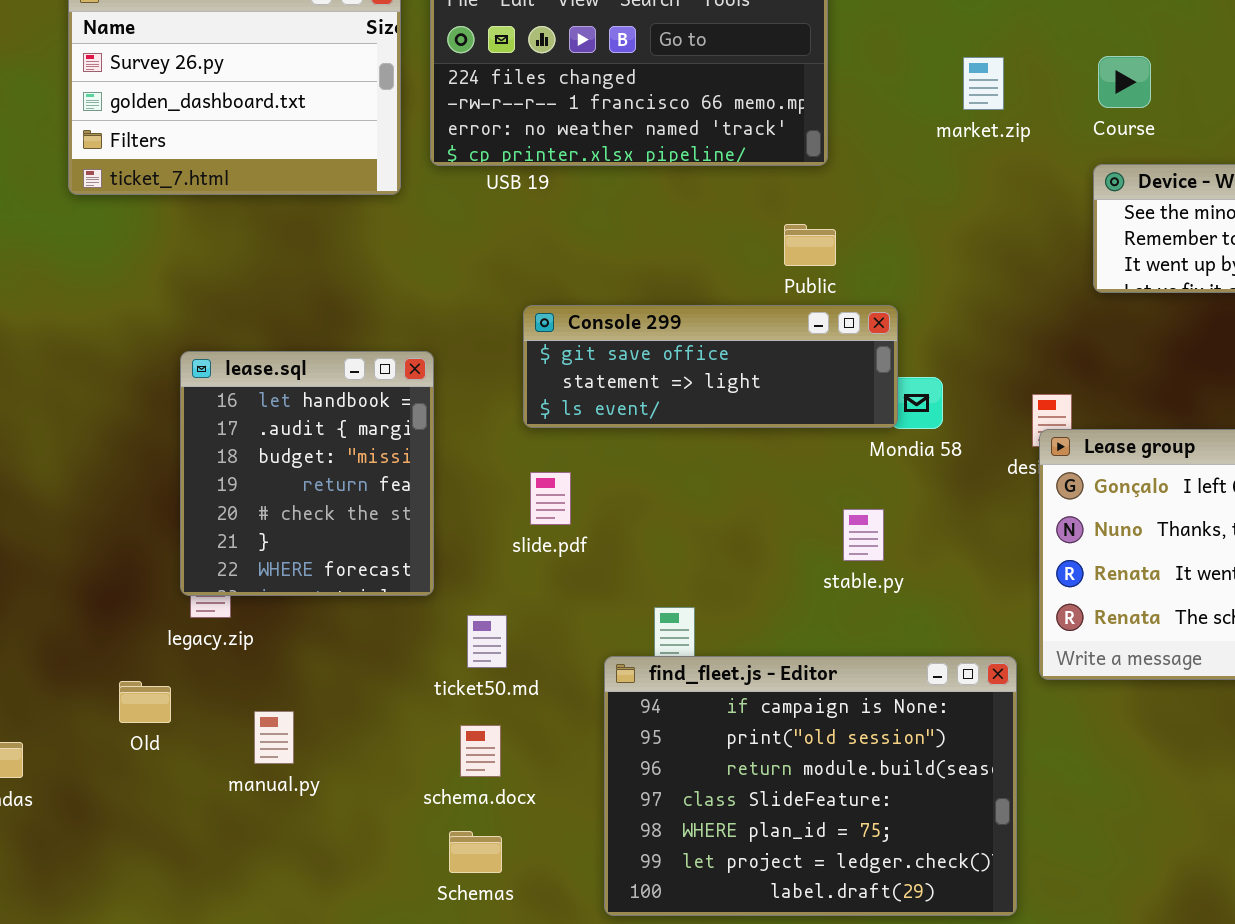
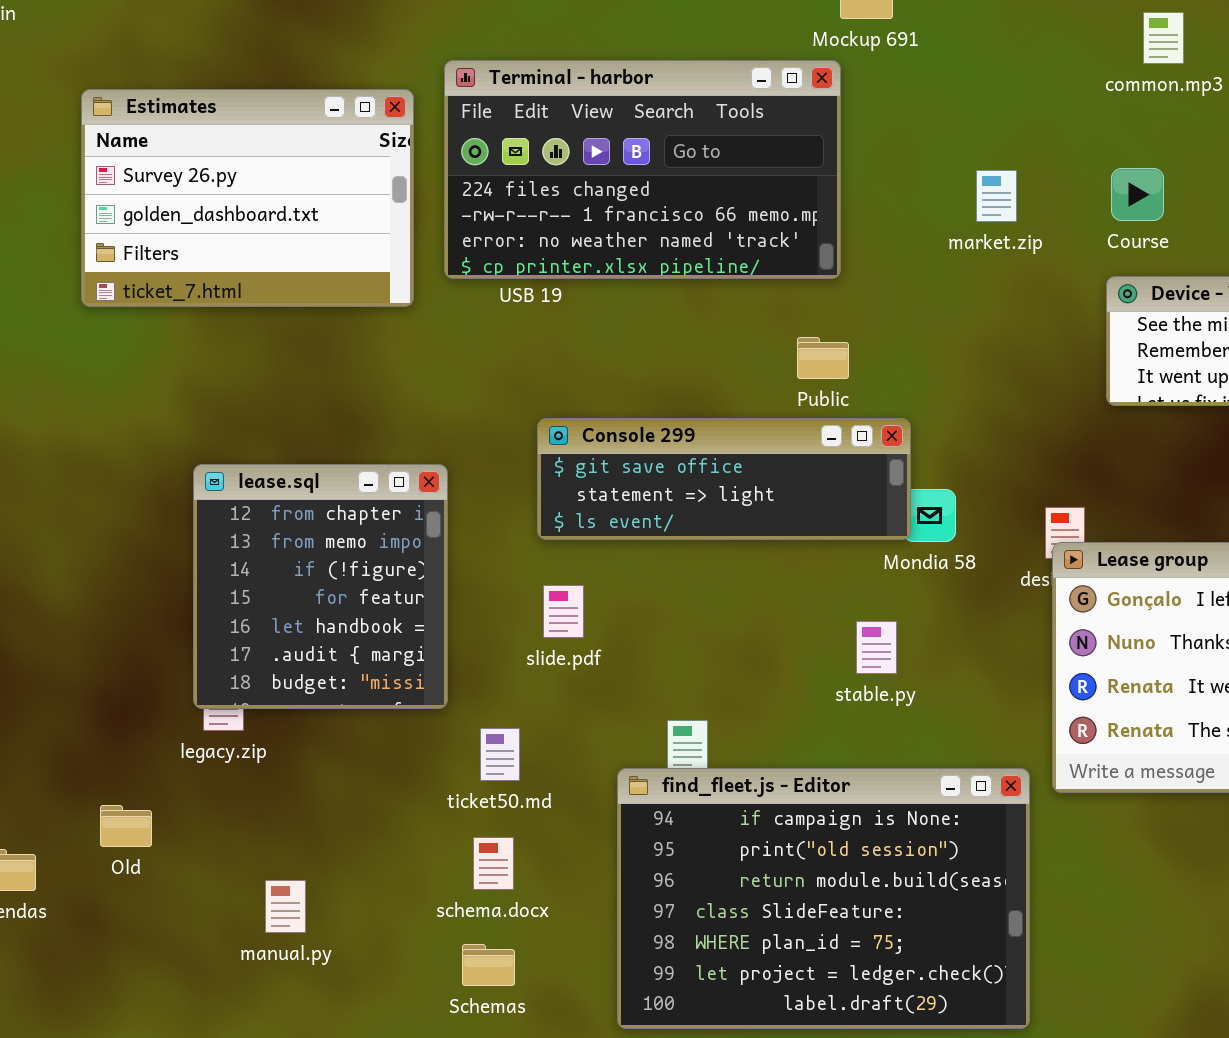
lease.sql: [180,351,434,596] -> [193,464,448,709], scrolled up 4 rows
Old: [119,681,171,723] -> [100,805,152,847], moved
manual.py: [254,711,294,764] -> [265,880,306,933], moved

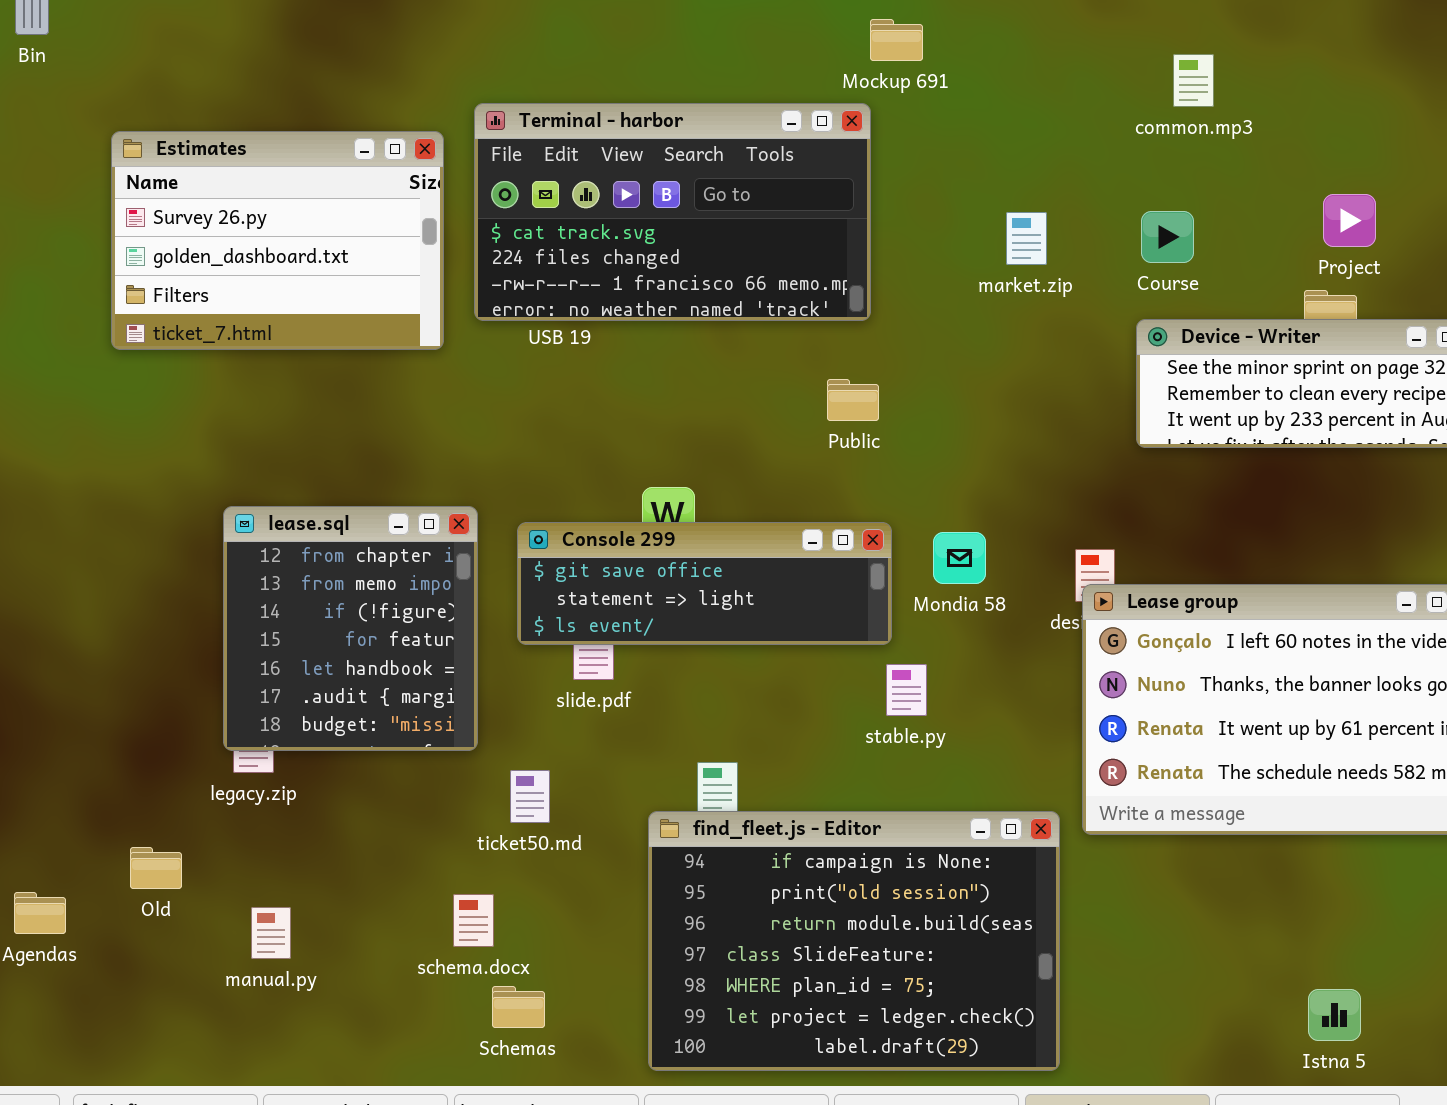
Terminal - harbor: [444,60,841,279] -> [474,103,871,321], scrolled up 1 row
Console 299: [537,418,911,540] -> [517,522,892,645], moved
schema.docx: [473,837,514,890] -> [453,894,494,947], moved
manual.py: [265,880,306,933] -> [251,907,291,959], moved

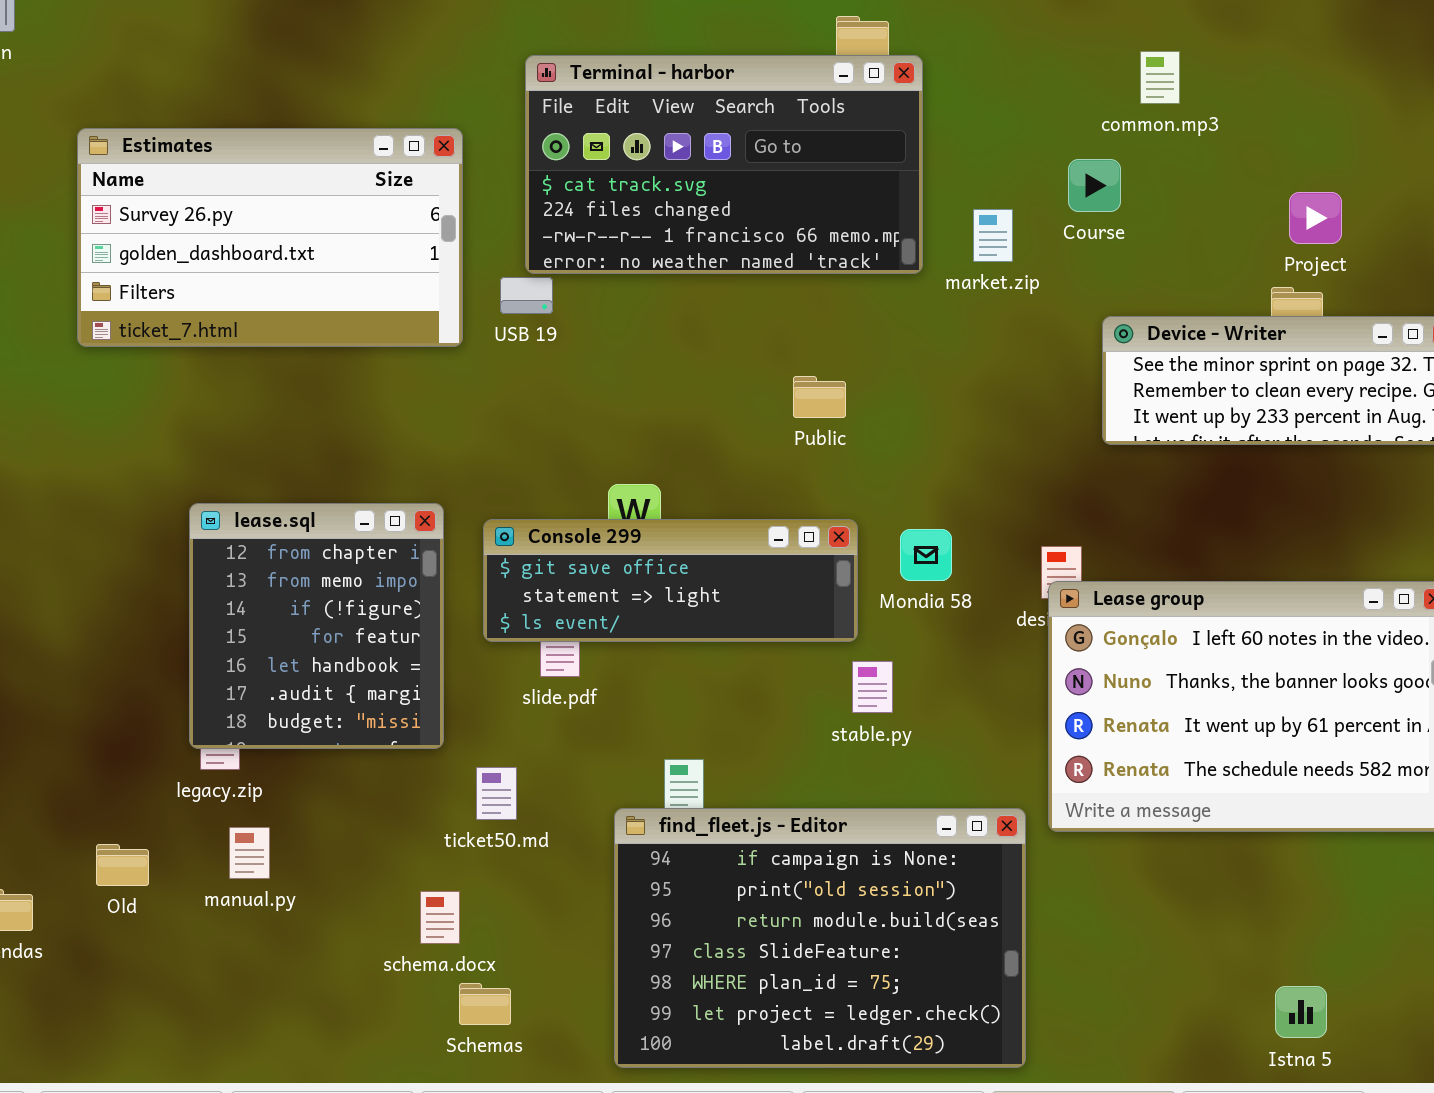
Terminal - harbor: [474,103,871,321] -> [525,55,923,274], moved
Estimates: [111,131,444,350] -> [77,128,463,347], resized
Course: [1141,211,1194,263] -> [1068,159,1121,212], moved
manual.py: [251,907,291,959] -> [229,827,270,879], moved

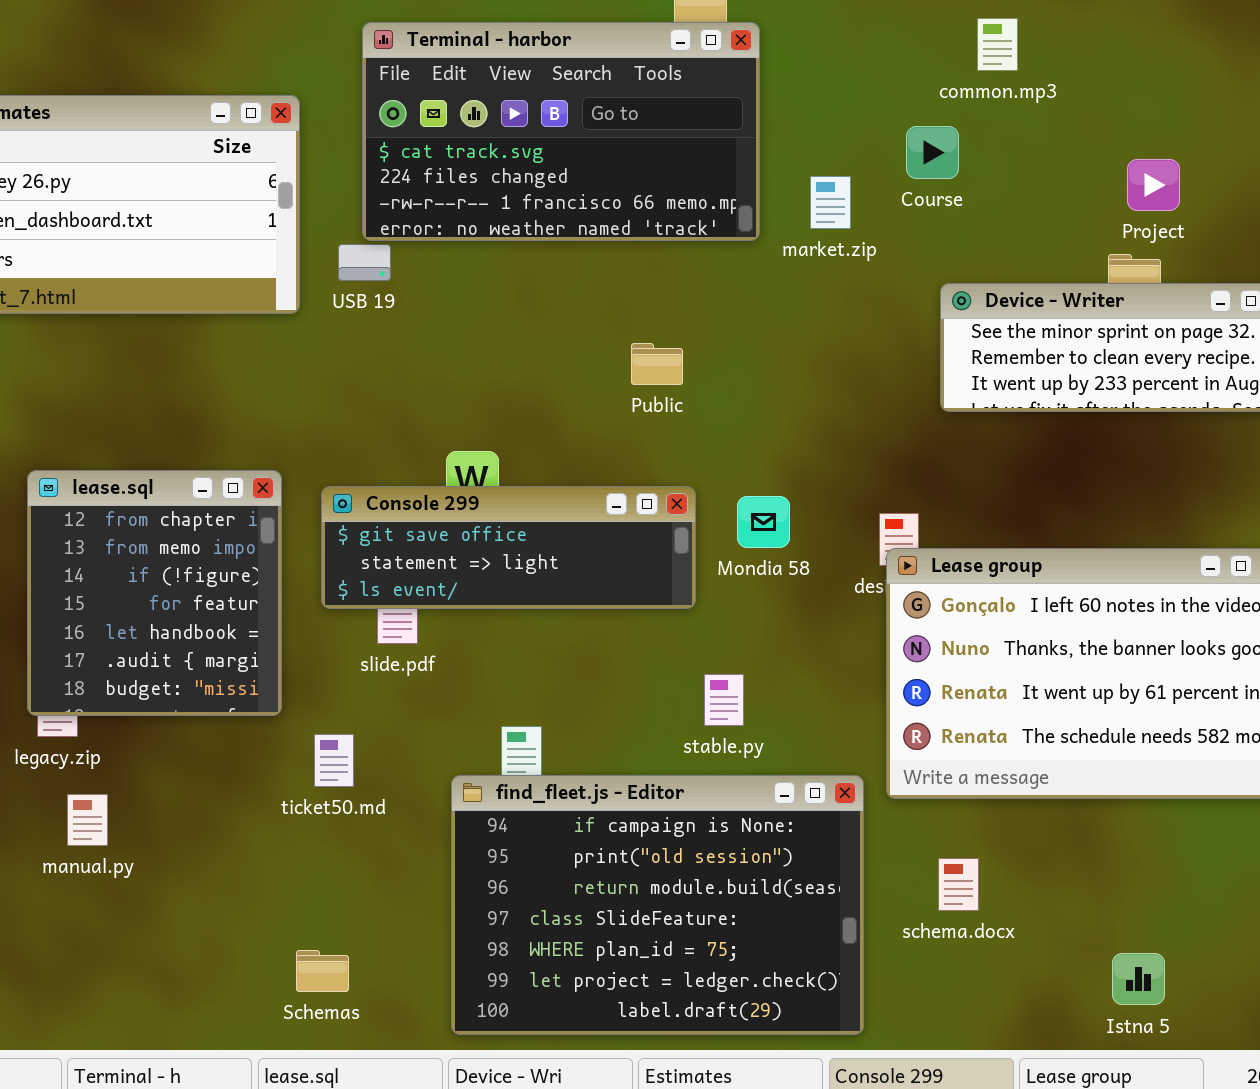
stable.py: [852,661,893,713] -> [704,674,744,726], moved
schema.docx: [420,891,460,944] -> [938,858,979,911], moved

